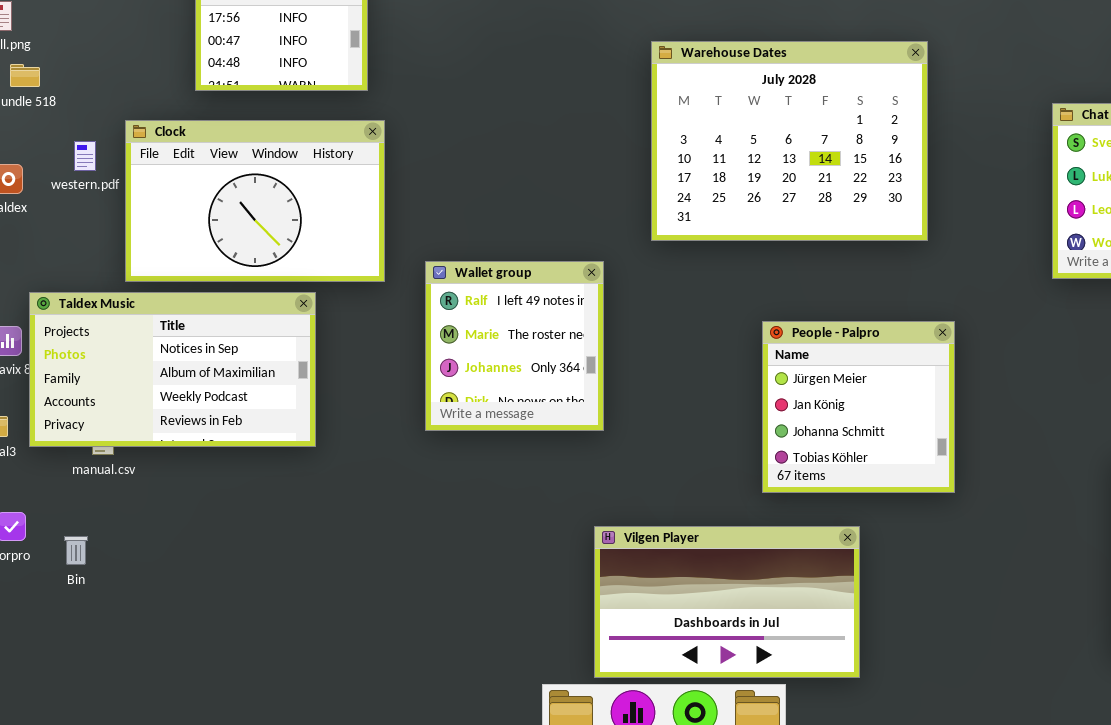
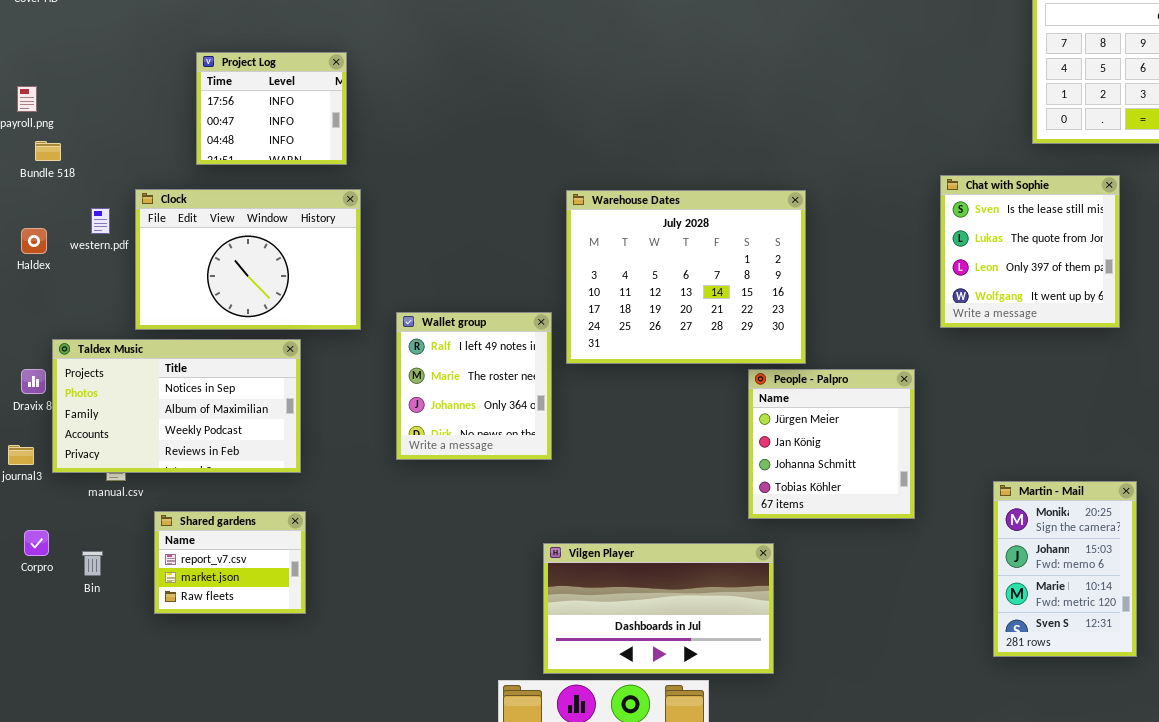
Warehouse Dates: [651,41,928,241] -> [566,190,806,364], moved
People - Palpro: [762,321,955,493] -> [748,369,915,519], moved
Shared gardens: none -> [154,511,306,614], opened

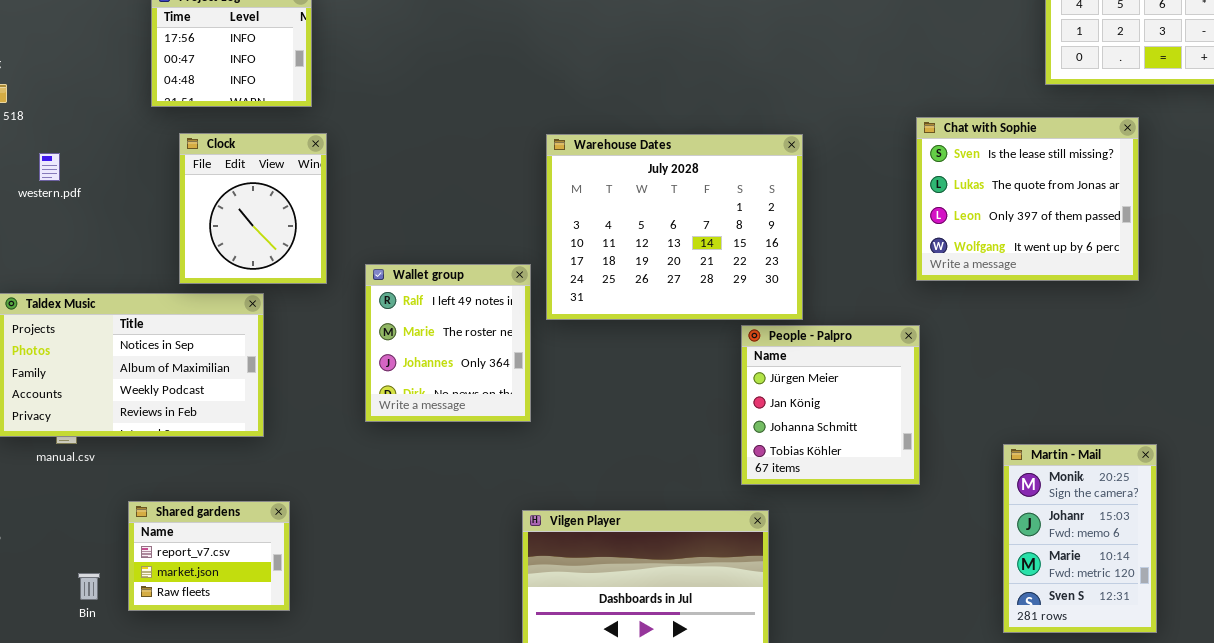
Chat with Sophie: [940,175,1120,328] -> [916,117,1139,281], resized
Clock: [135,189,361,330] -> [179,133,327,284], resized
Shared gardens: [154,511,306,614] -> [128,501,290,611], moved
Bin: [82,551,103,576] -> [78,573,100,600], moved

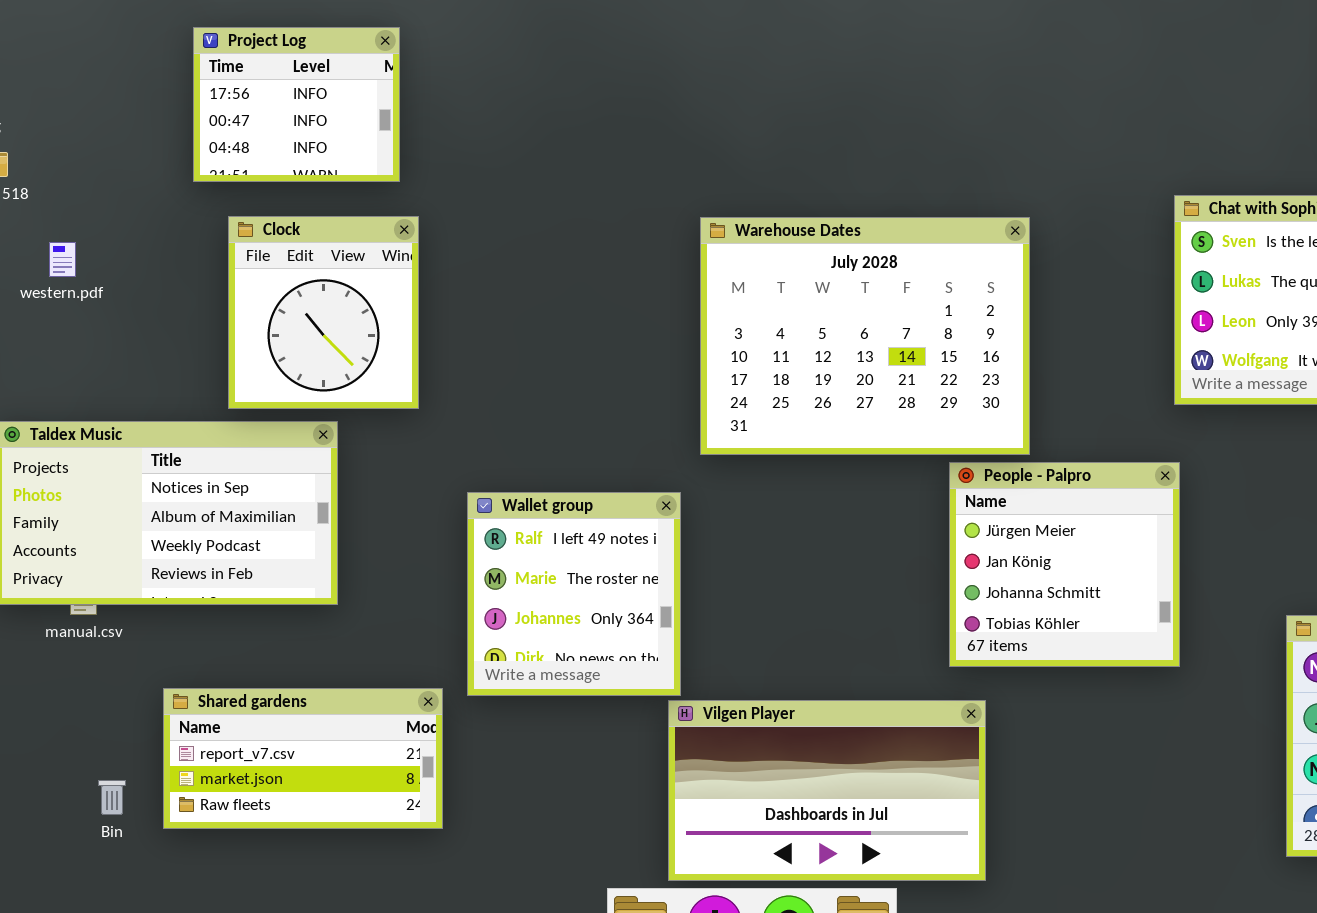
Wallet group: [365,264,531,422] -> [467,492,681,696], moved
Shared gardens: [128,501,290,611] -> [163,688,443,829], resized

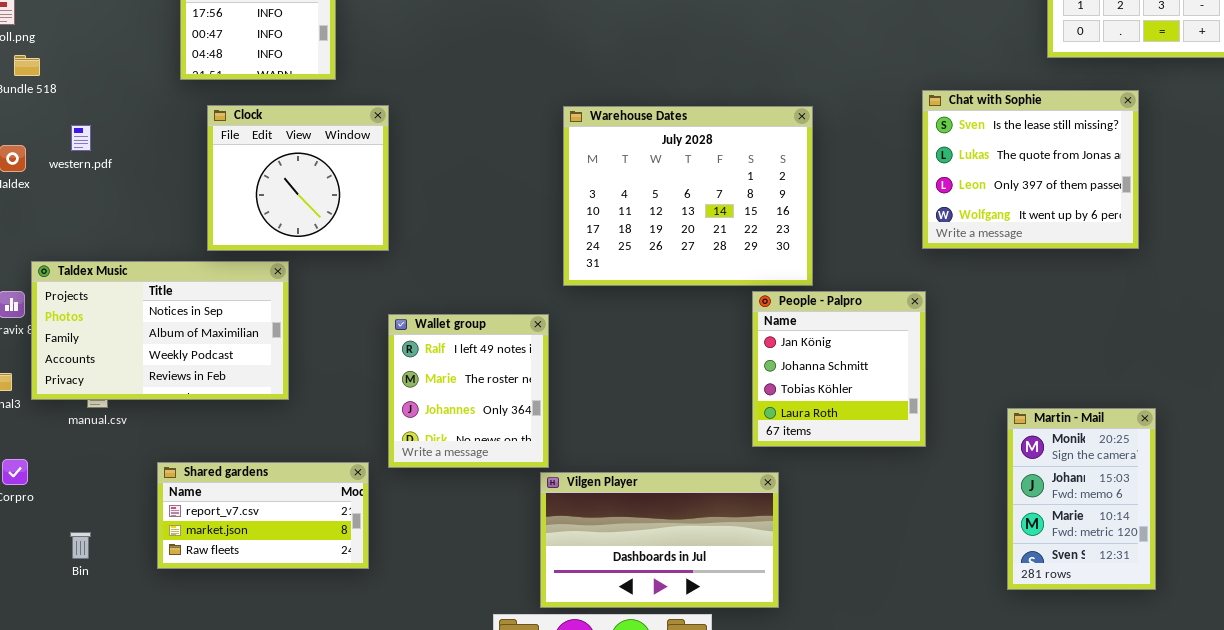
Clock: [228,216,419,409] -> [207,105,389,251], resized
People - Palpro: [949,462,1180,667] -> [752,291,926,447], scrolled down 1 row
Bin: [98,780,126,815] -> [70,532,91,559], moved

